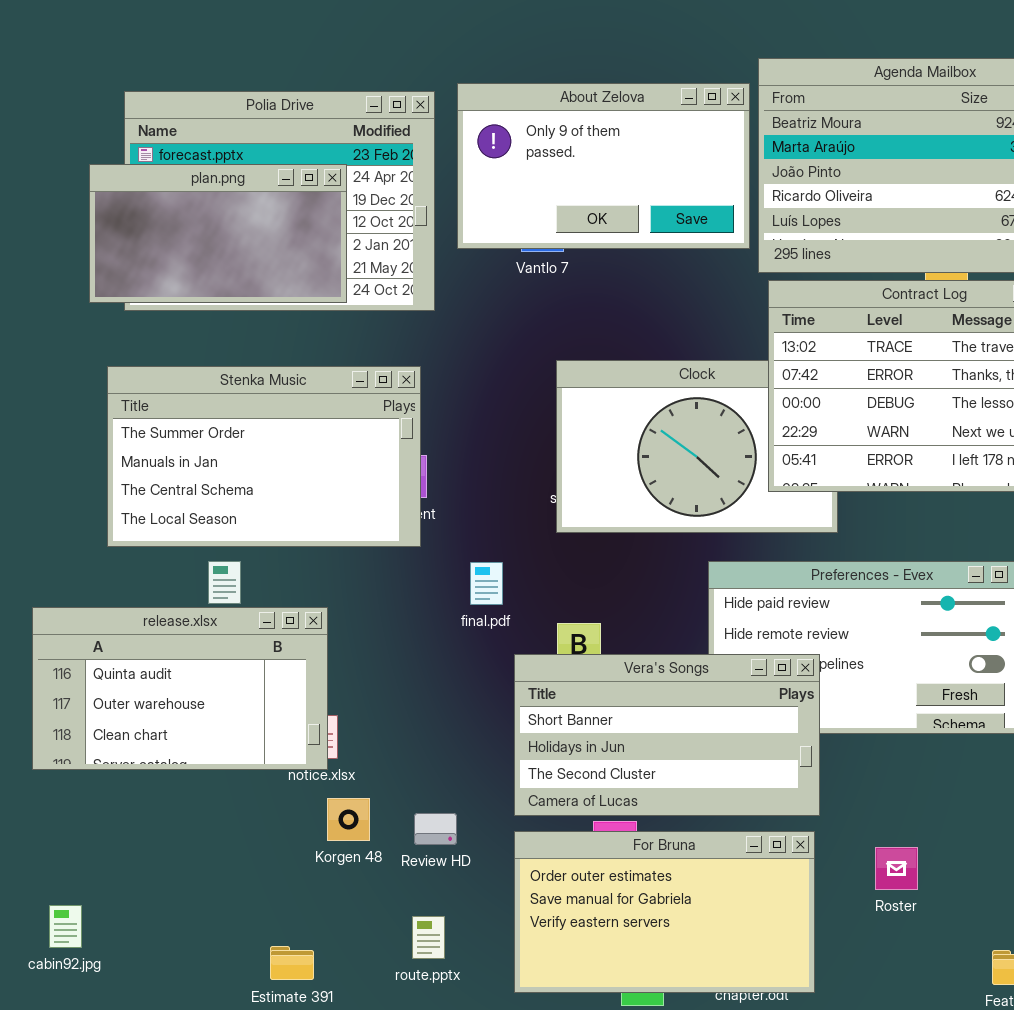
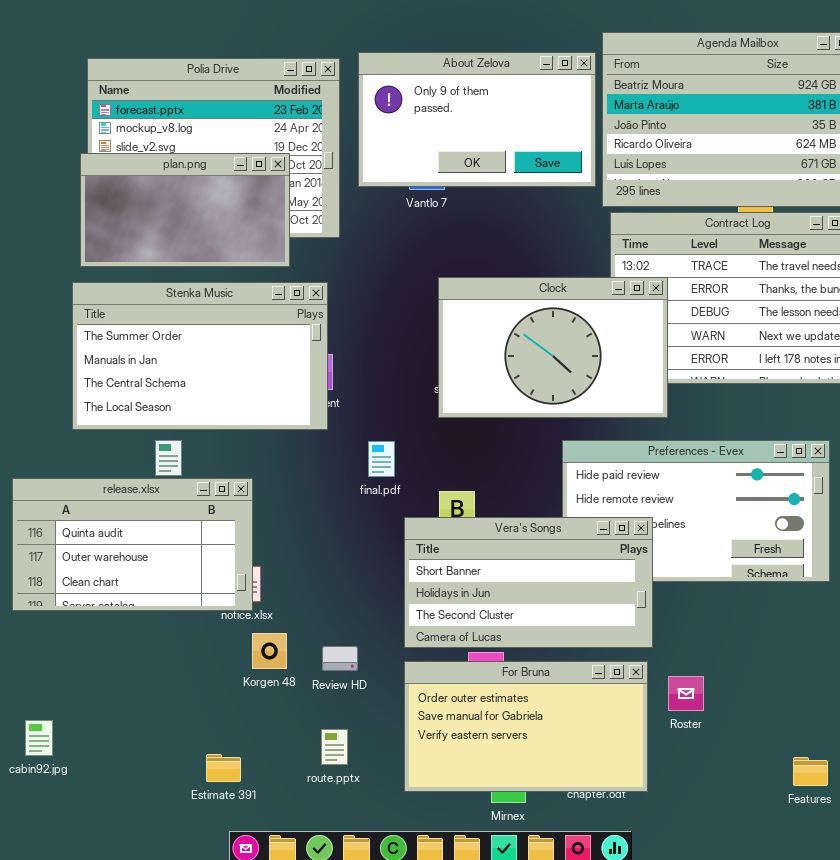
plan.png: [89,164,347,303] -> [80,153,290,267], moved
Clock: [556,360,838,533] -> [438,277,668,418], raised
Roster: [875,847,918,890] -> [668,676,704,711], moved

